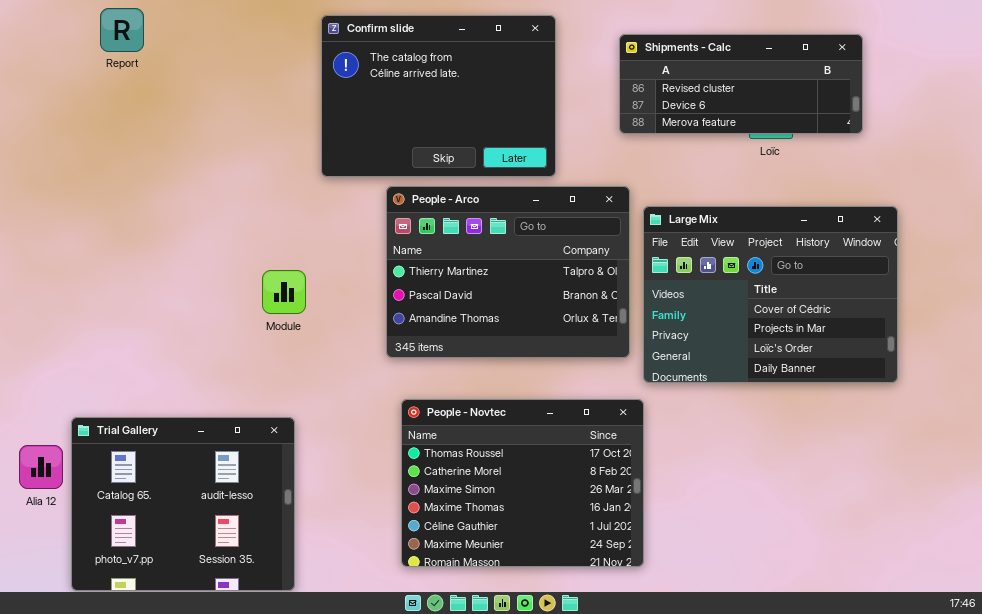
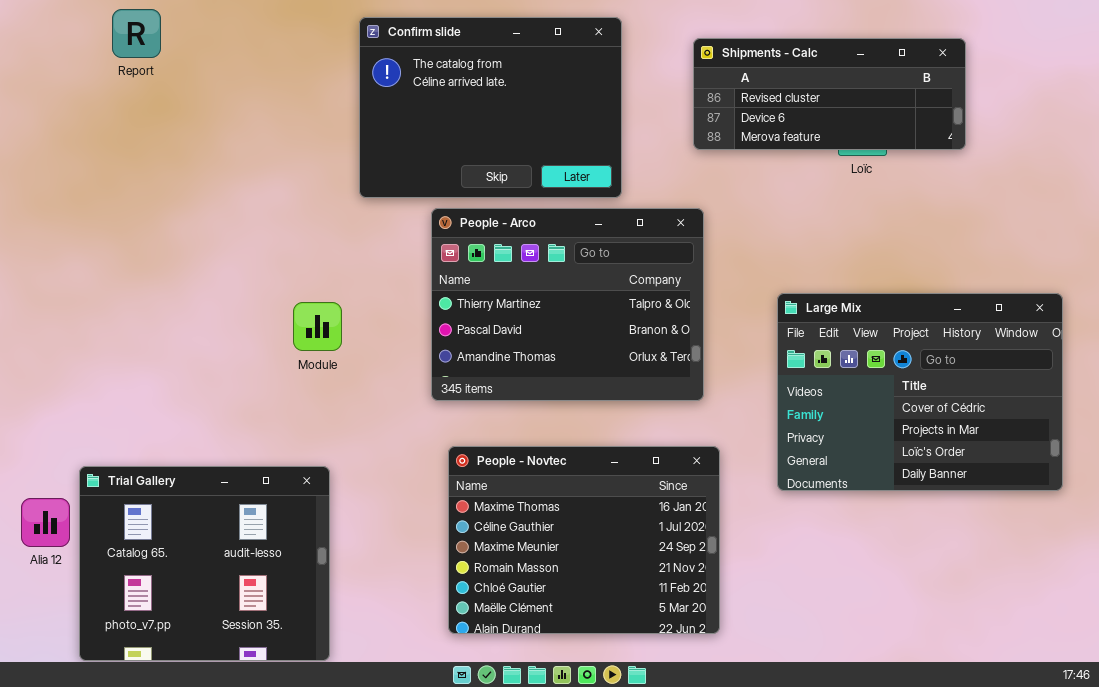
Large Mix: [643,206,898,383] -> [777,293,1063,491], moved
People - Novtec: [401,399,644,567] -> [448,446,720,634], scrolled down 3 rows

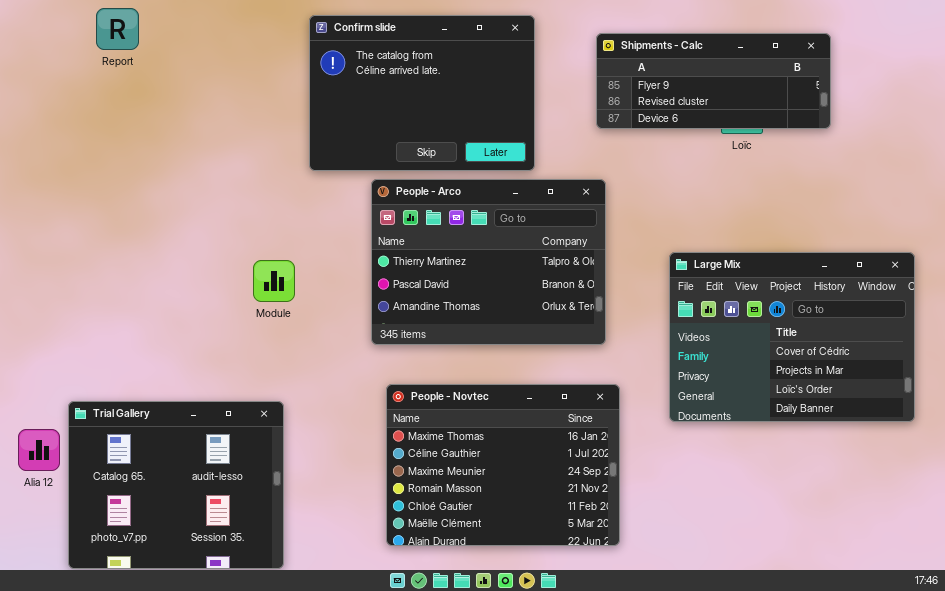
Shipments - Calc: [693,38,966,150] -> [596,33,831,129], scrolled up 1 row

